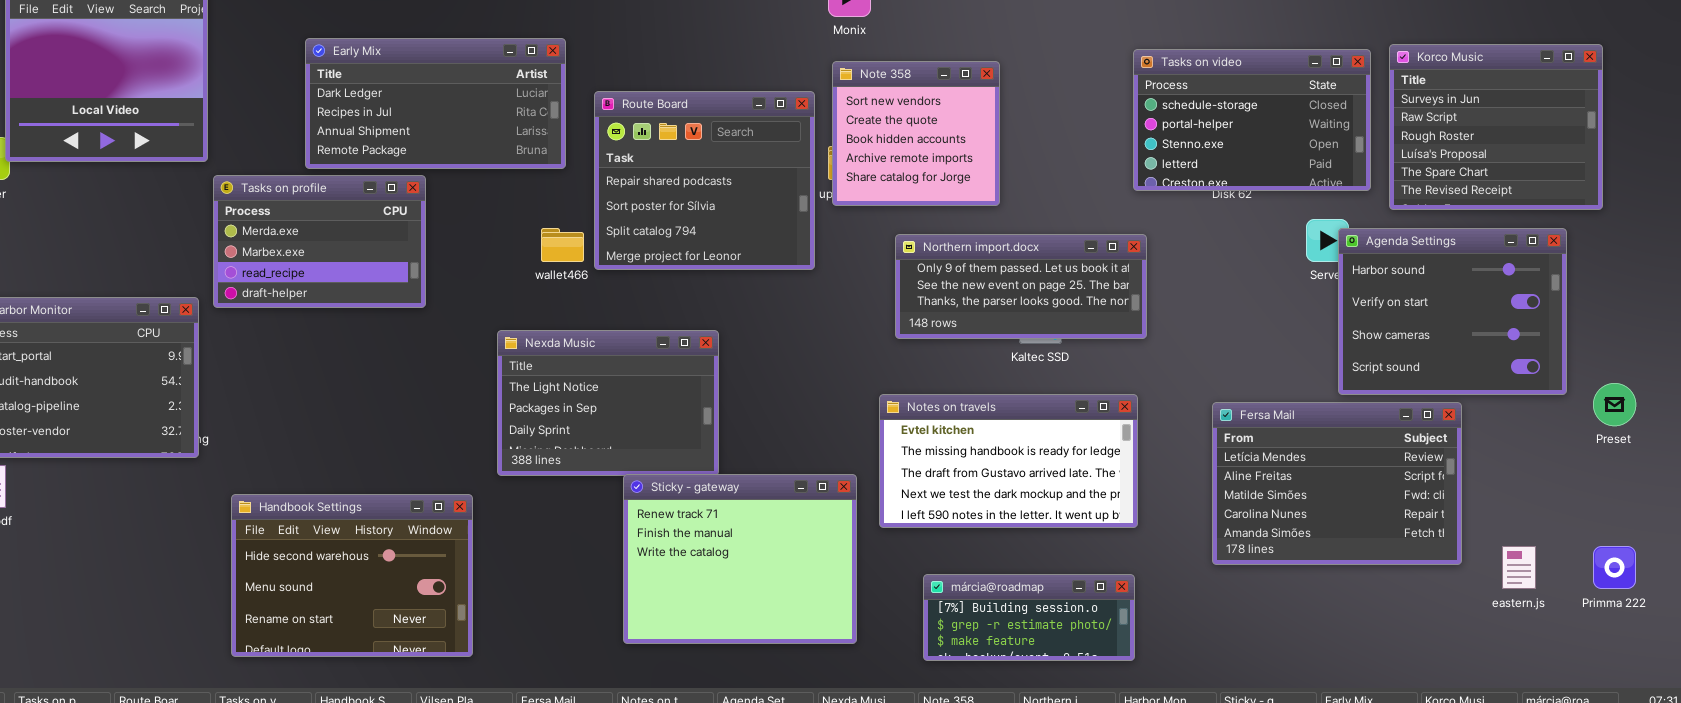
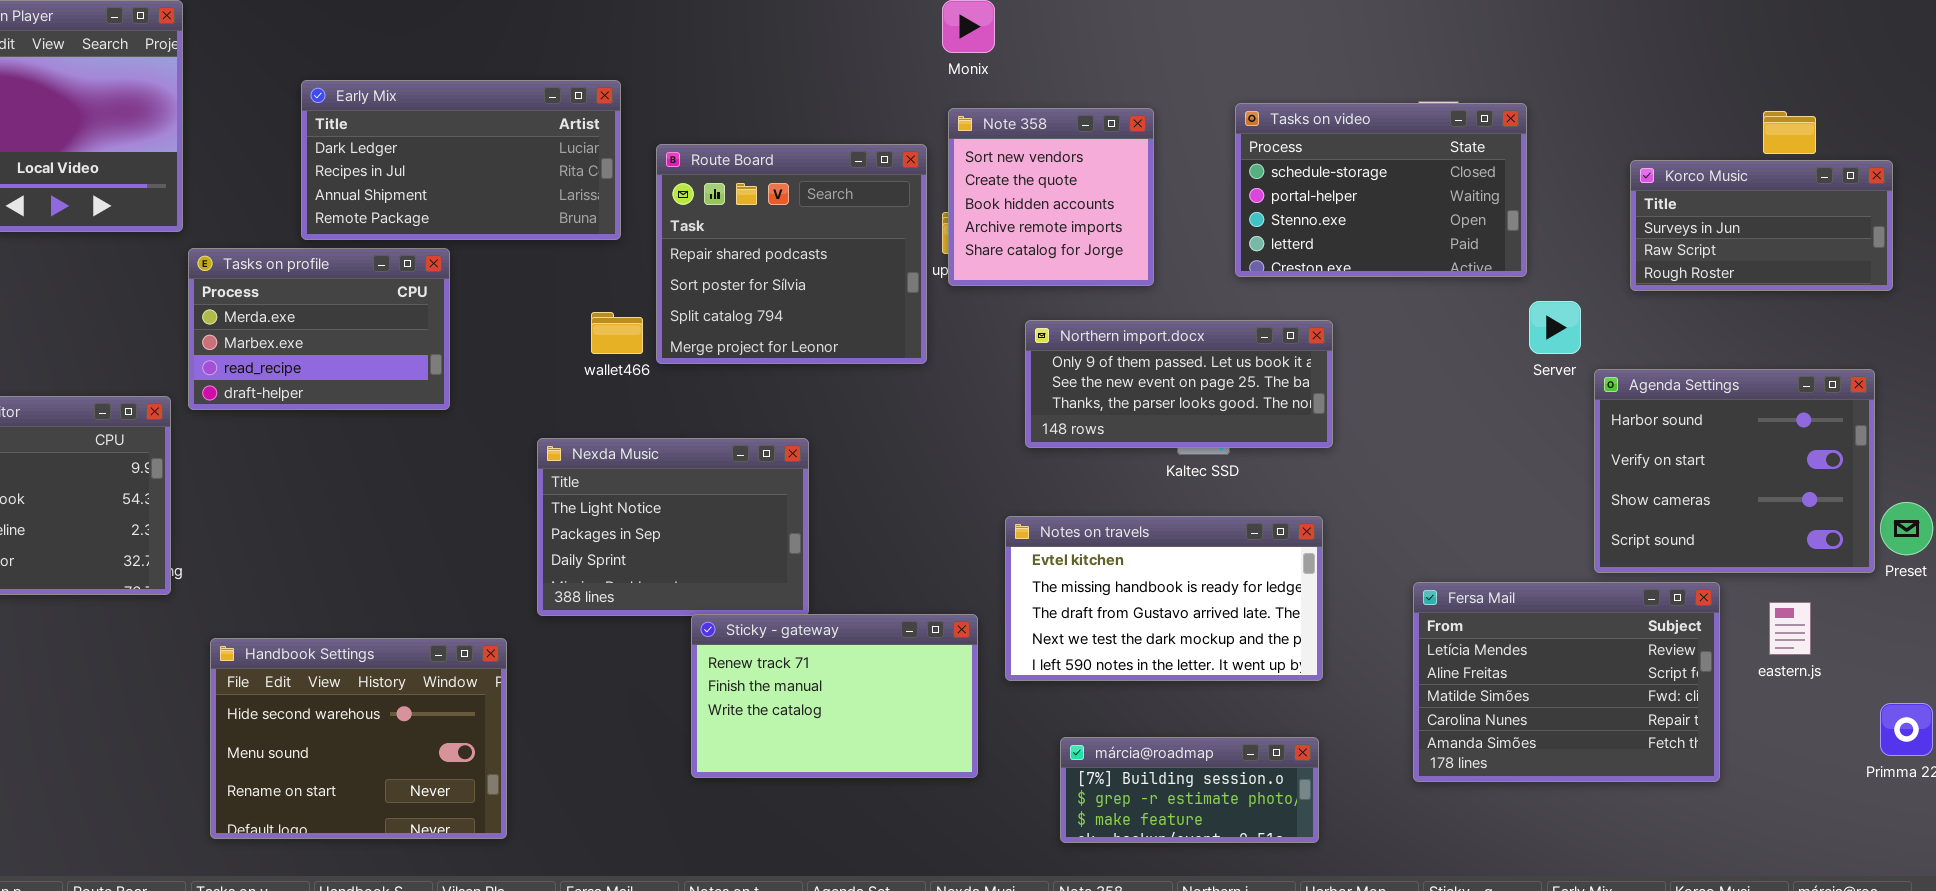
Korco Music: [1389,44,1603,210] -> [1630,160,1893,291], resized
Tasks on video: [1133,49,1371,191] -> [1235,103,1527,277], moved
Agenda Settings: [1338,228,1567,395] -> [1594,369,1875,573], moved
Fersa Mail: [1212,402,1462,565] -> [1413,582,1720,782], moved
Sticky - gateway: [623,474,857,644] -> [691,614,978,778], resized
eastern.js: [1502,546,1536,589] -> [1769,602,1811,655], moved

